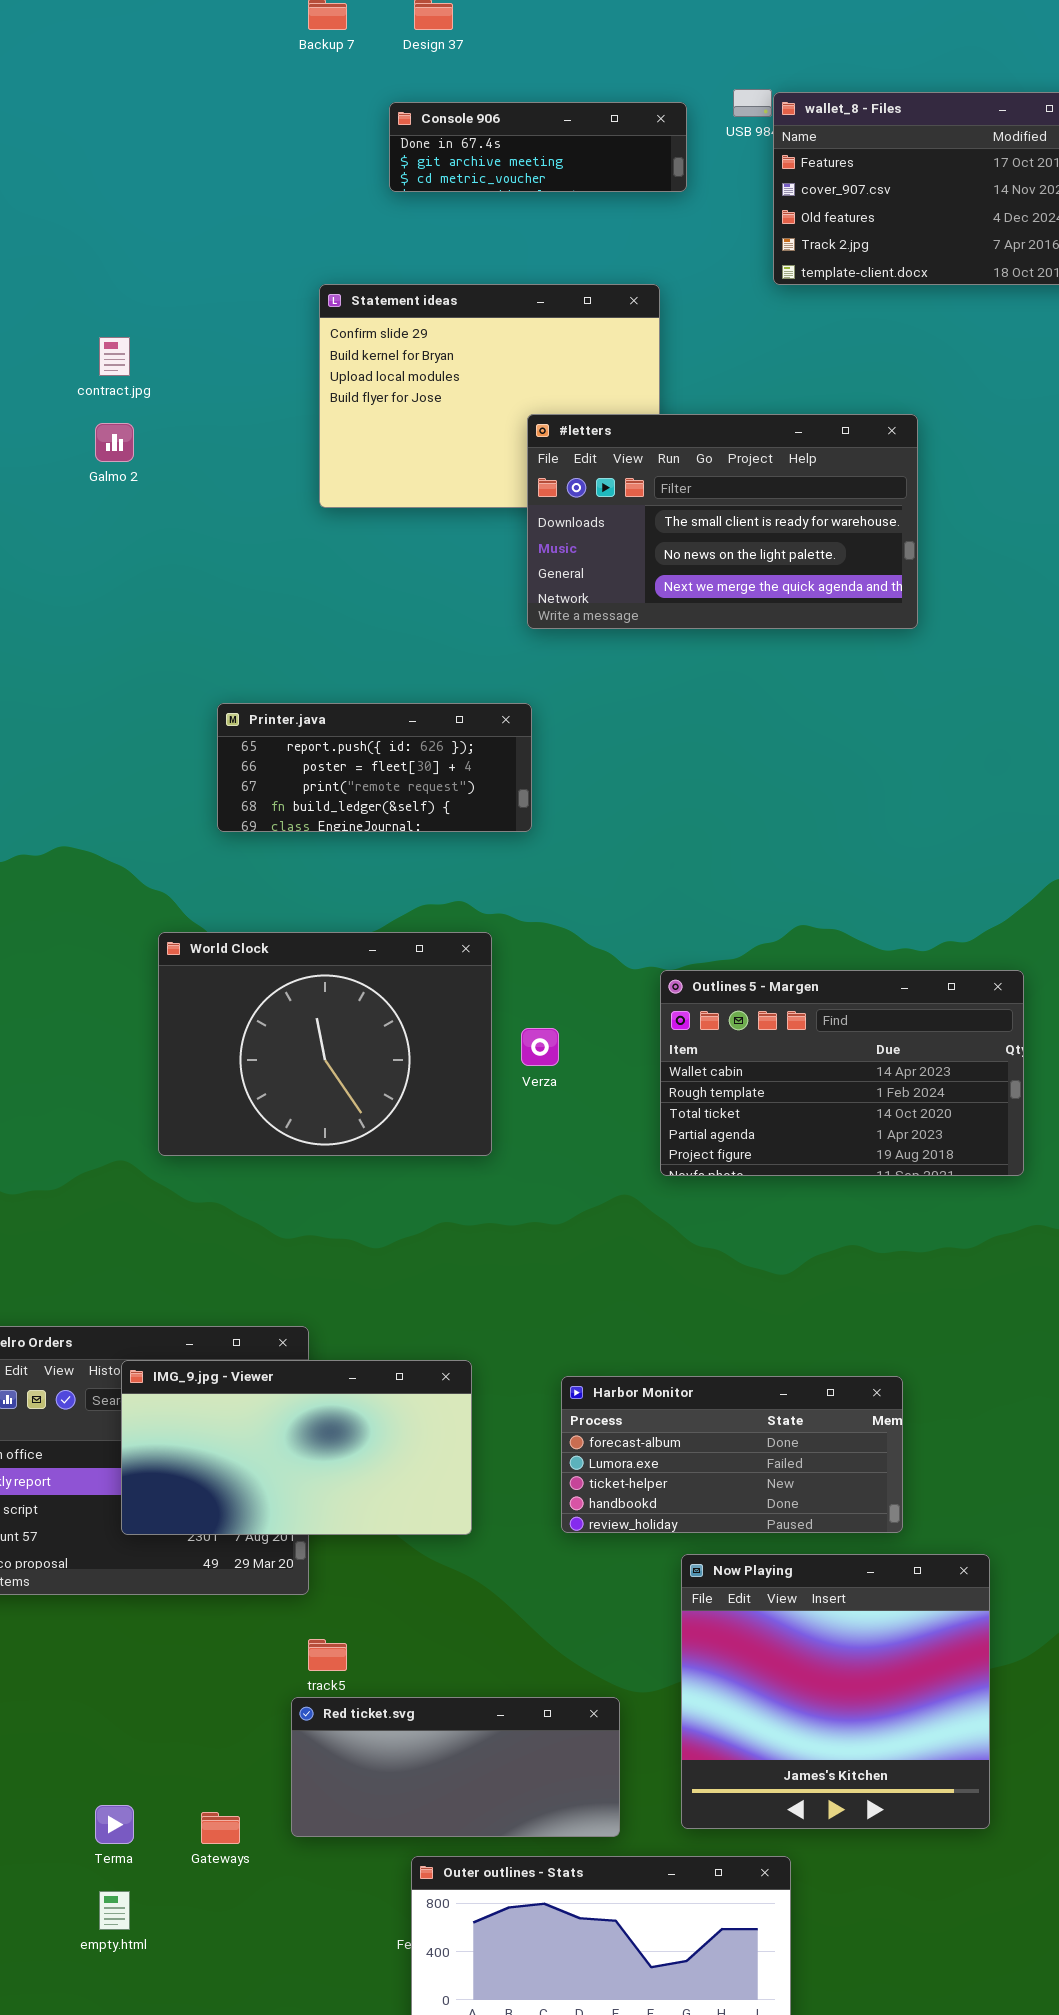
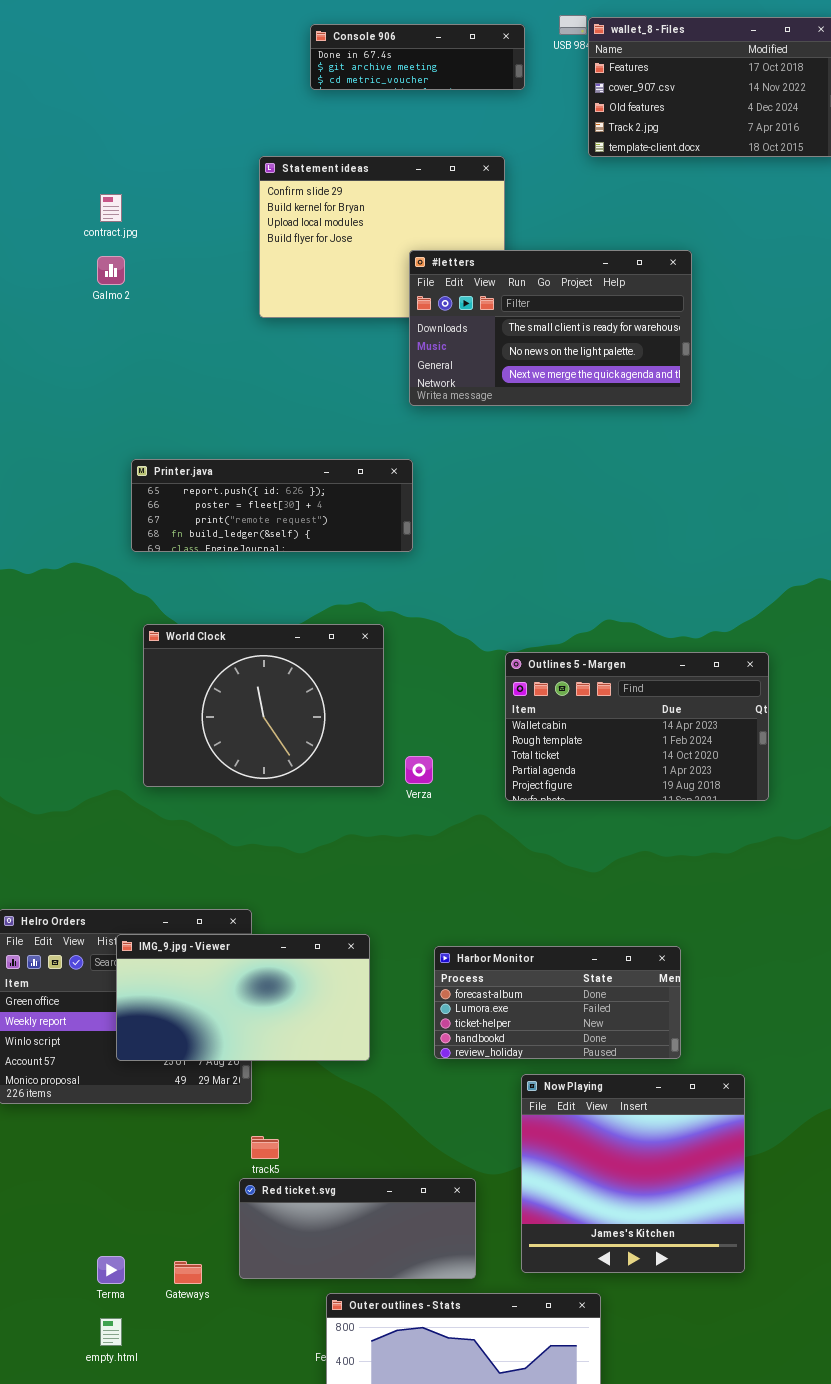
Printer.java: [217,703,532,832] -> [131,459,413,552], resized
Verza: [521,1028,559,1066] -> [405,756,433,784], moved

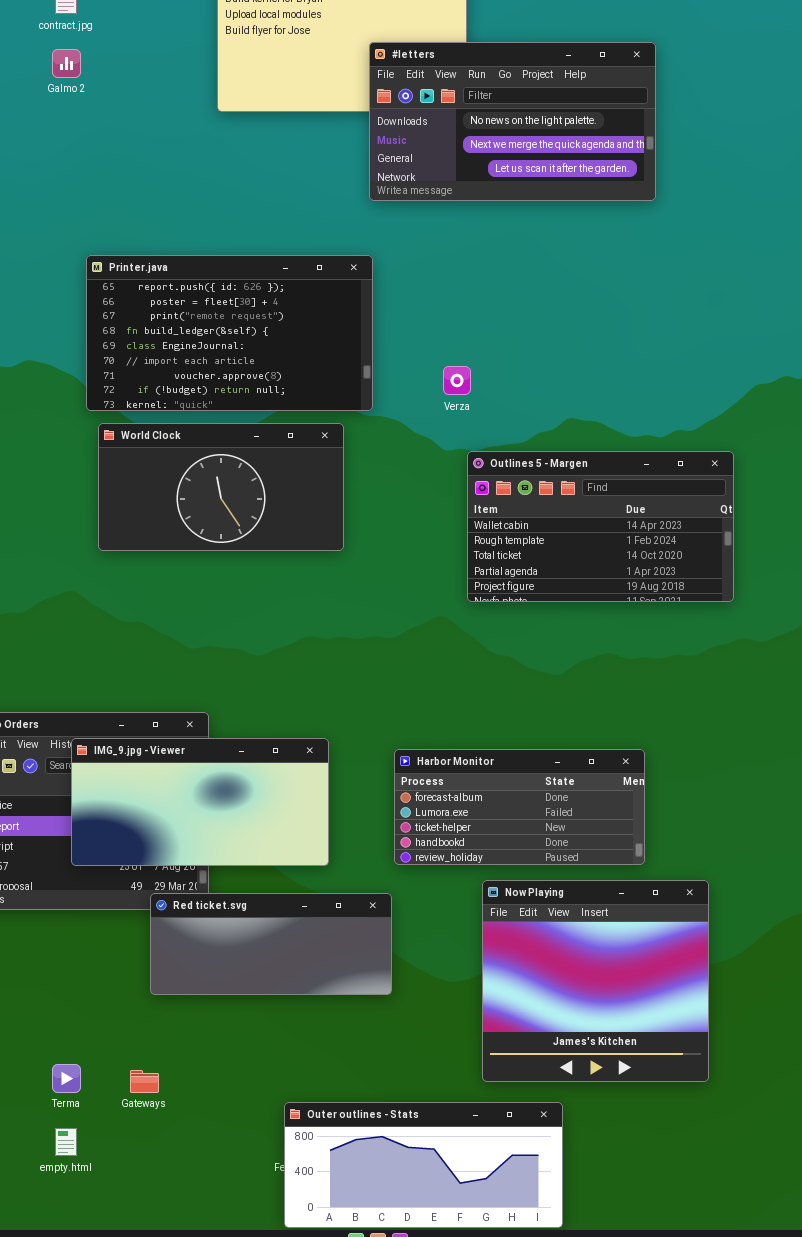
#letters: [409,250,692,406] -> [369,42,656,201], scrolled down 1 row
Printer.java: [131,459,413,552] -> [86,255,373,411], resized
World Clock: [143,624,384,787] -> [98,423,344,551], resized
Verza: [405,756,433,784] -> [443,366,471,395], moved
Red ticket.svg: [239,1178,476,1279] -> [150,893,392,995], moved

